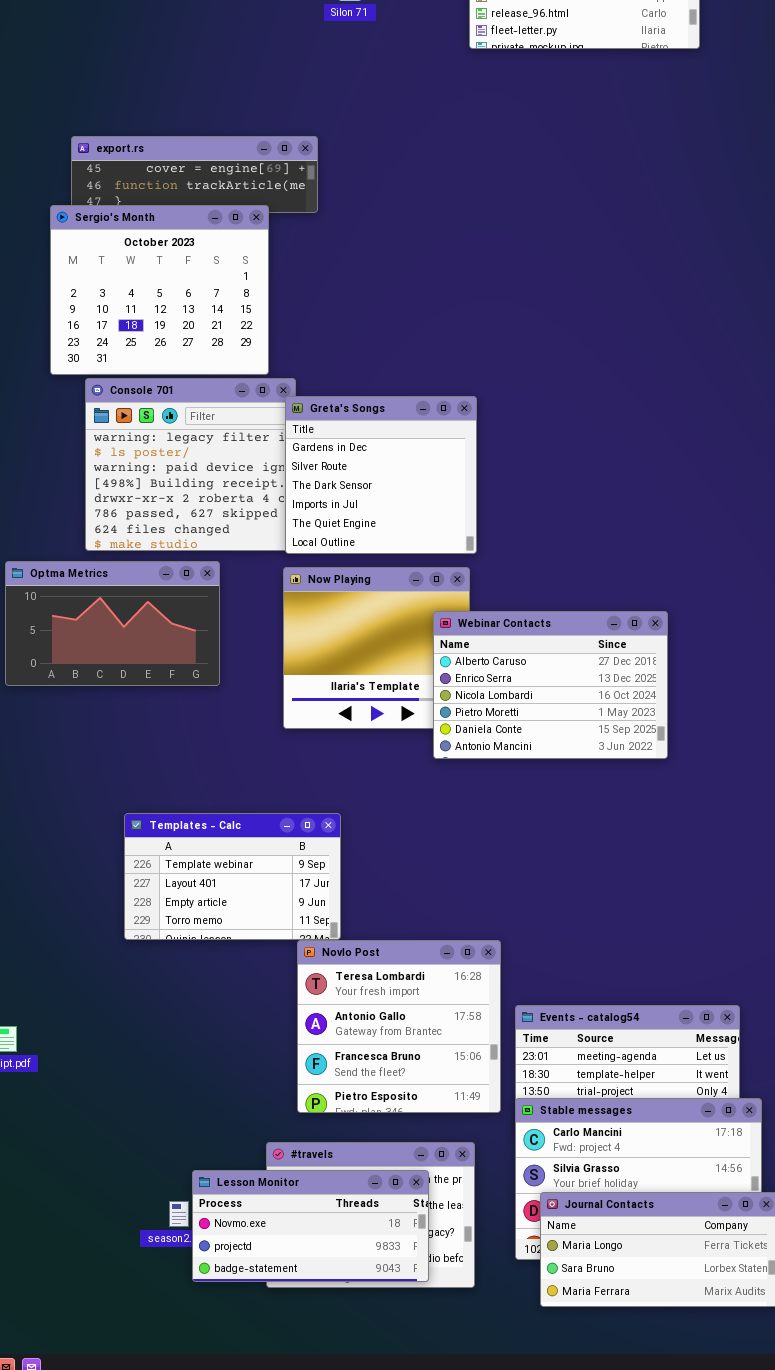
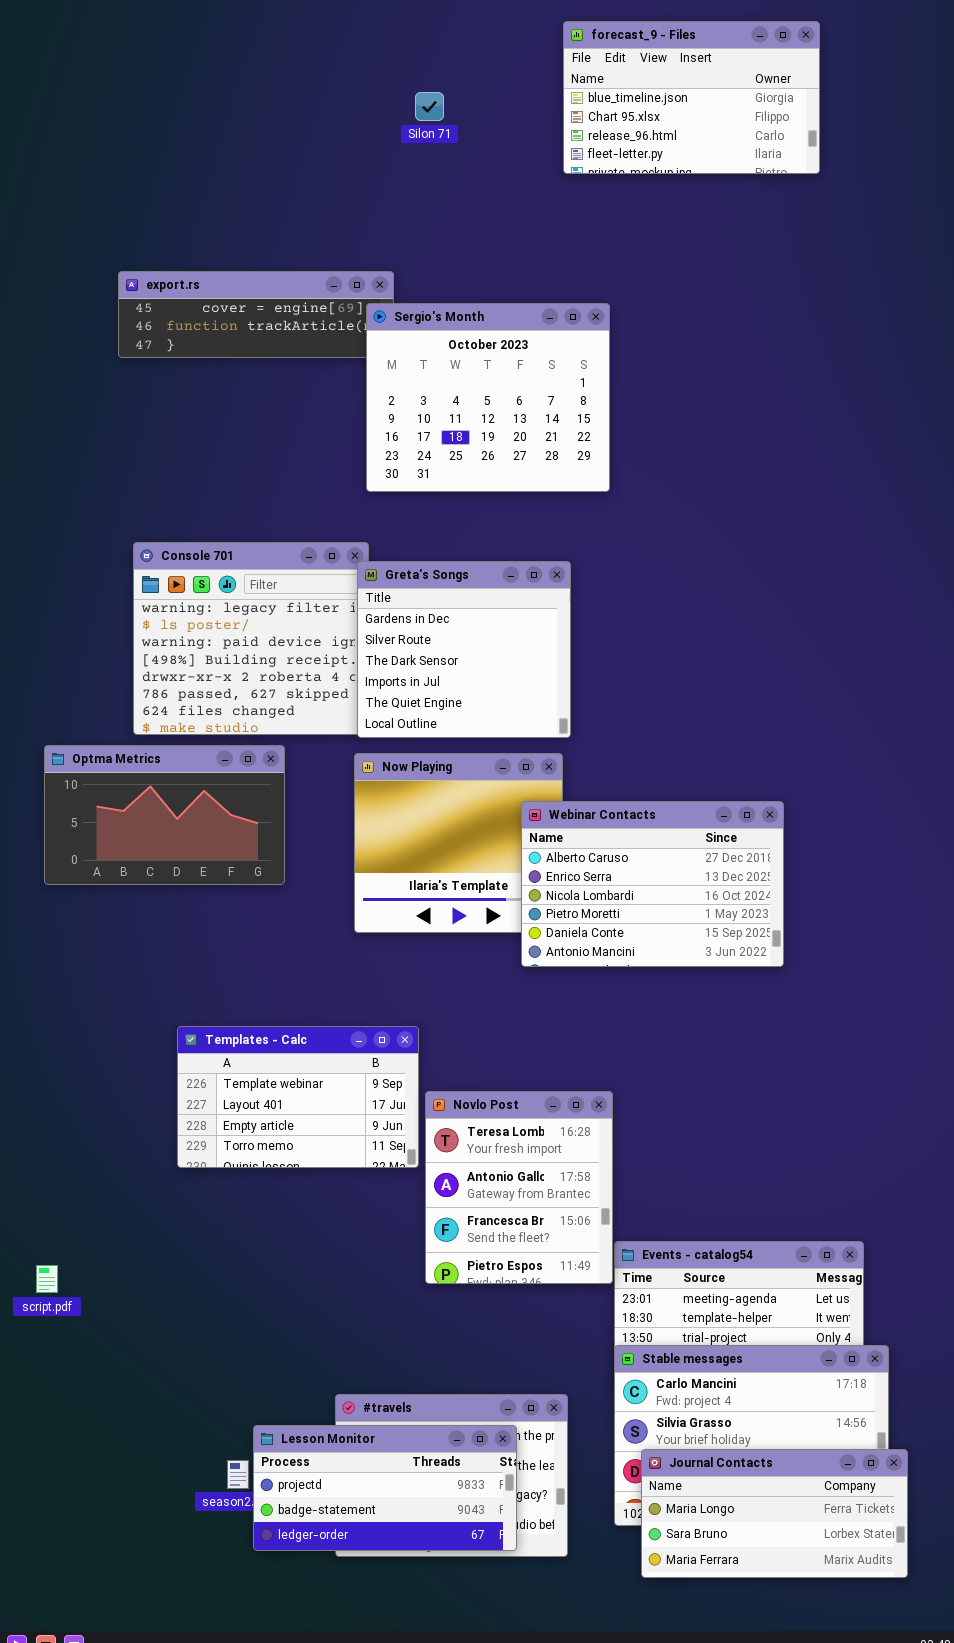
Sergio's Month: [50,205,269,375] -> [366,303,610,492], moved
Novlo Post: [297,940,501,1113] -> [425,1091,613,1284], moved, resized
Lesson Monitor: [192,1170,429,1282] -> [253,1425,517,1551], scrolled down 1 row

